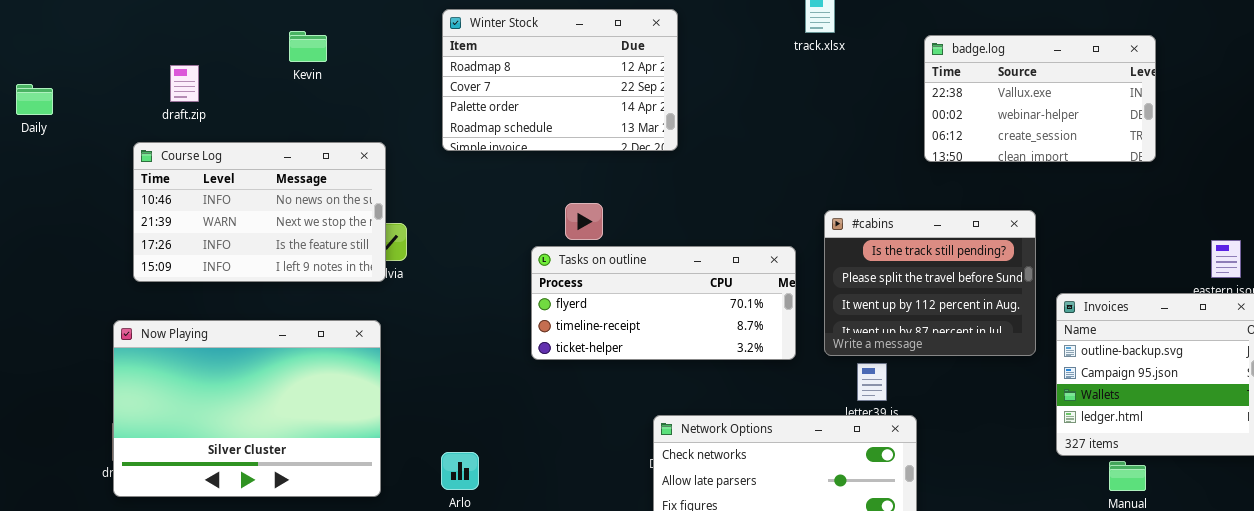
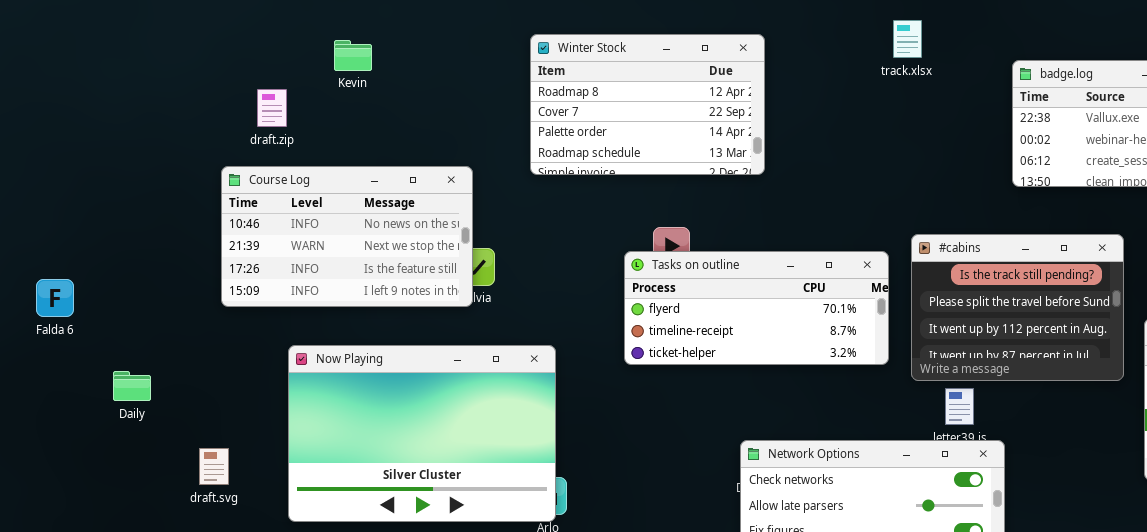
Kevin: [289,31,327,62] -> [334,40,372,71], moved
Daily: [16,84,53,115] -> [113,371,151,401], moved
Tasks on outline: [531,246,796,360] -> [624,251,889,365], moved
Now Playing: [113,320,381,497] -> [288,345,556,522], moved

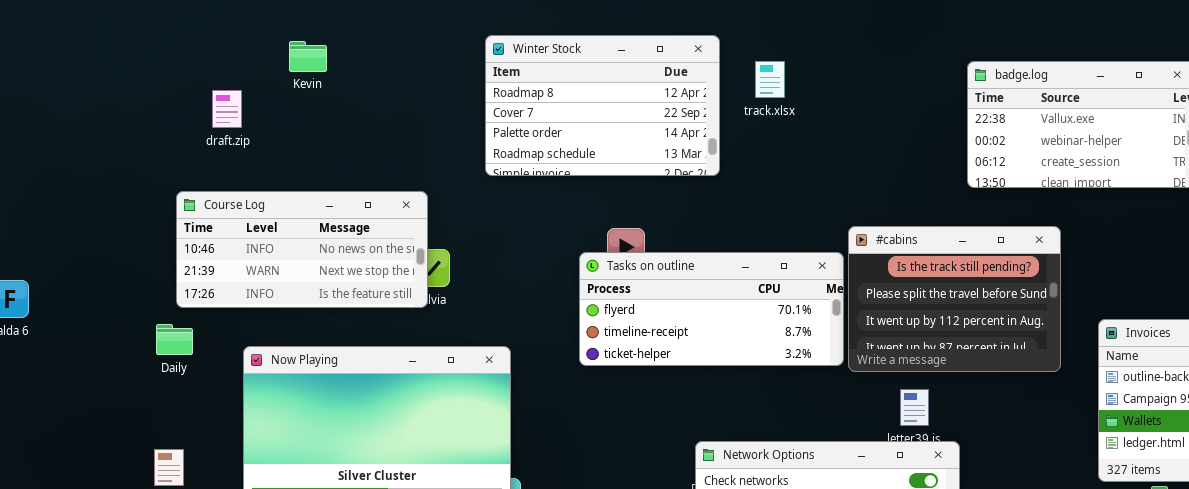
track.xlsx: [893,20,922,58] -> [755,61,785,98], moved
Course Log: [221,166,473,307] -> [176,191,428,308], resized
#cabins: [911,234,1124,381] -> [848,226,1061,372], moved
Daily: [113,371,151,401] -> [156,324,193,355], moved

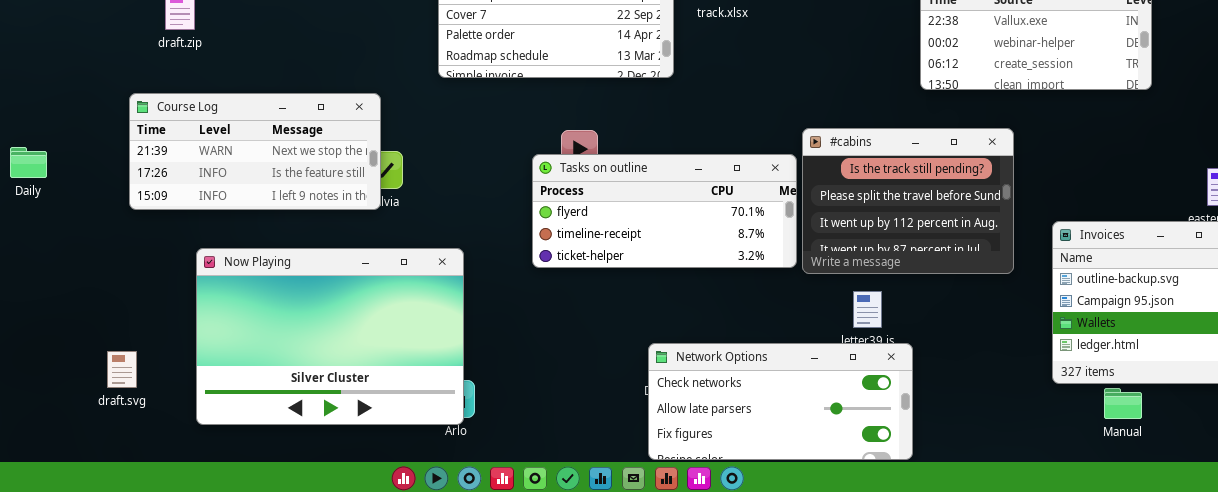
Course Log: [176,191,428,308] -> [129,93,381,210], scrolled down 1 row
Daily: [156,324,193,355] -> [10,147,47,178], moved

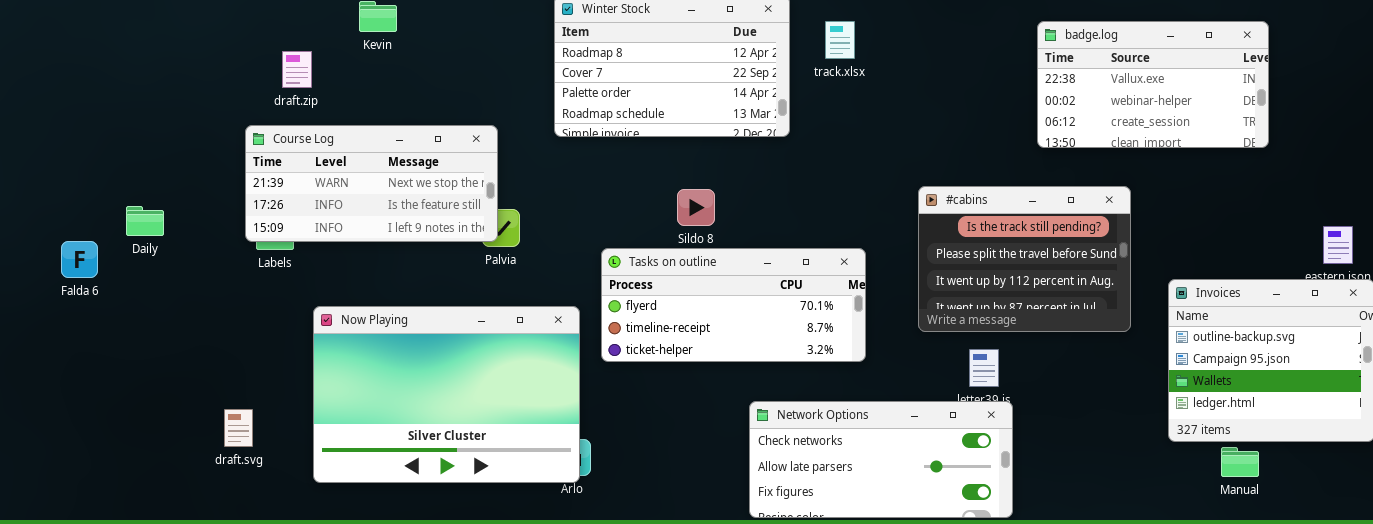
Course Log: [129,93,381,210] -> [245,125,498,242], moved
Tasks on outline: [532,154,797,268] -> [601,248,866,362], moved
Network Options: [648,343,913,460] -> [749,401,1013,518], moved

